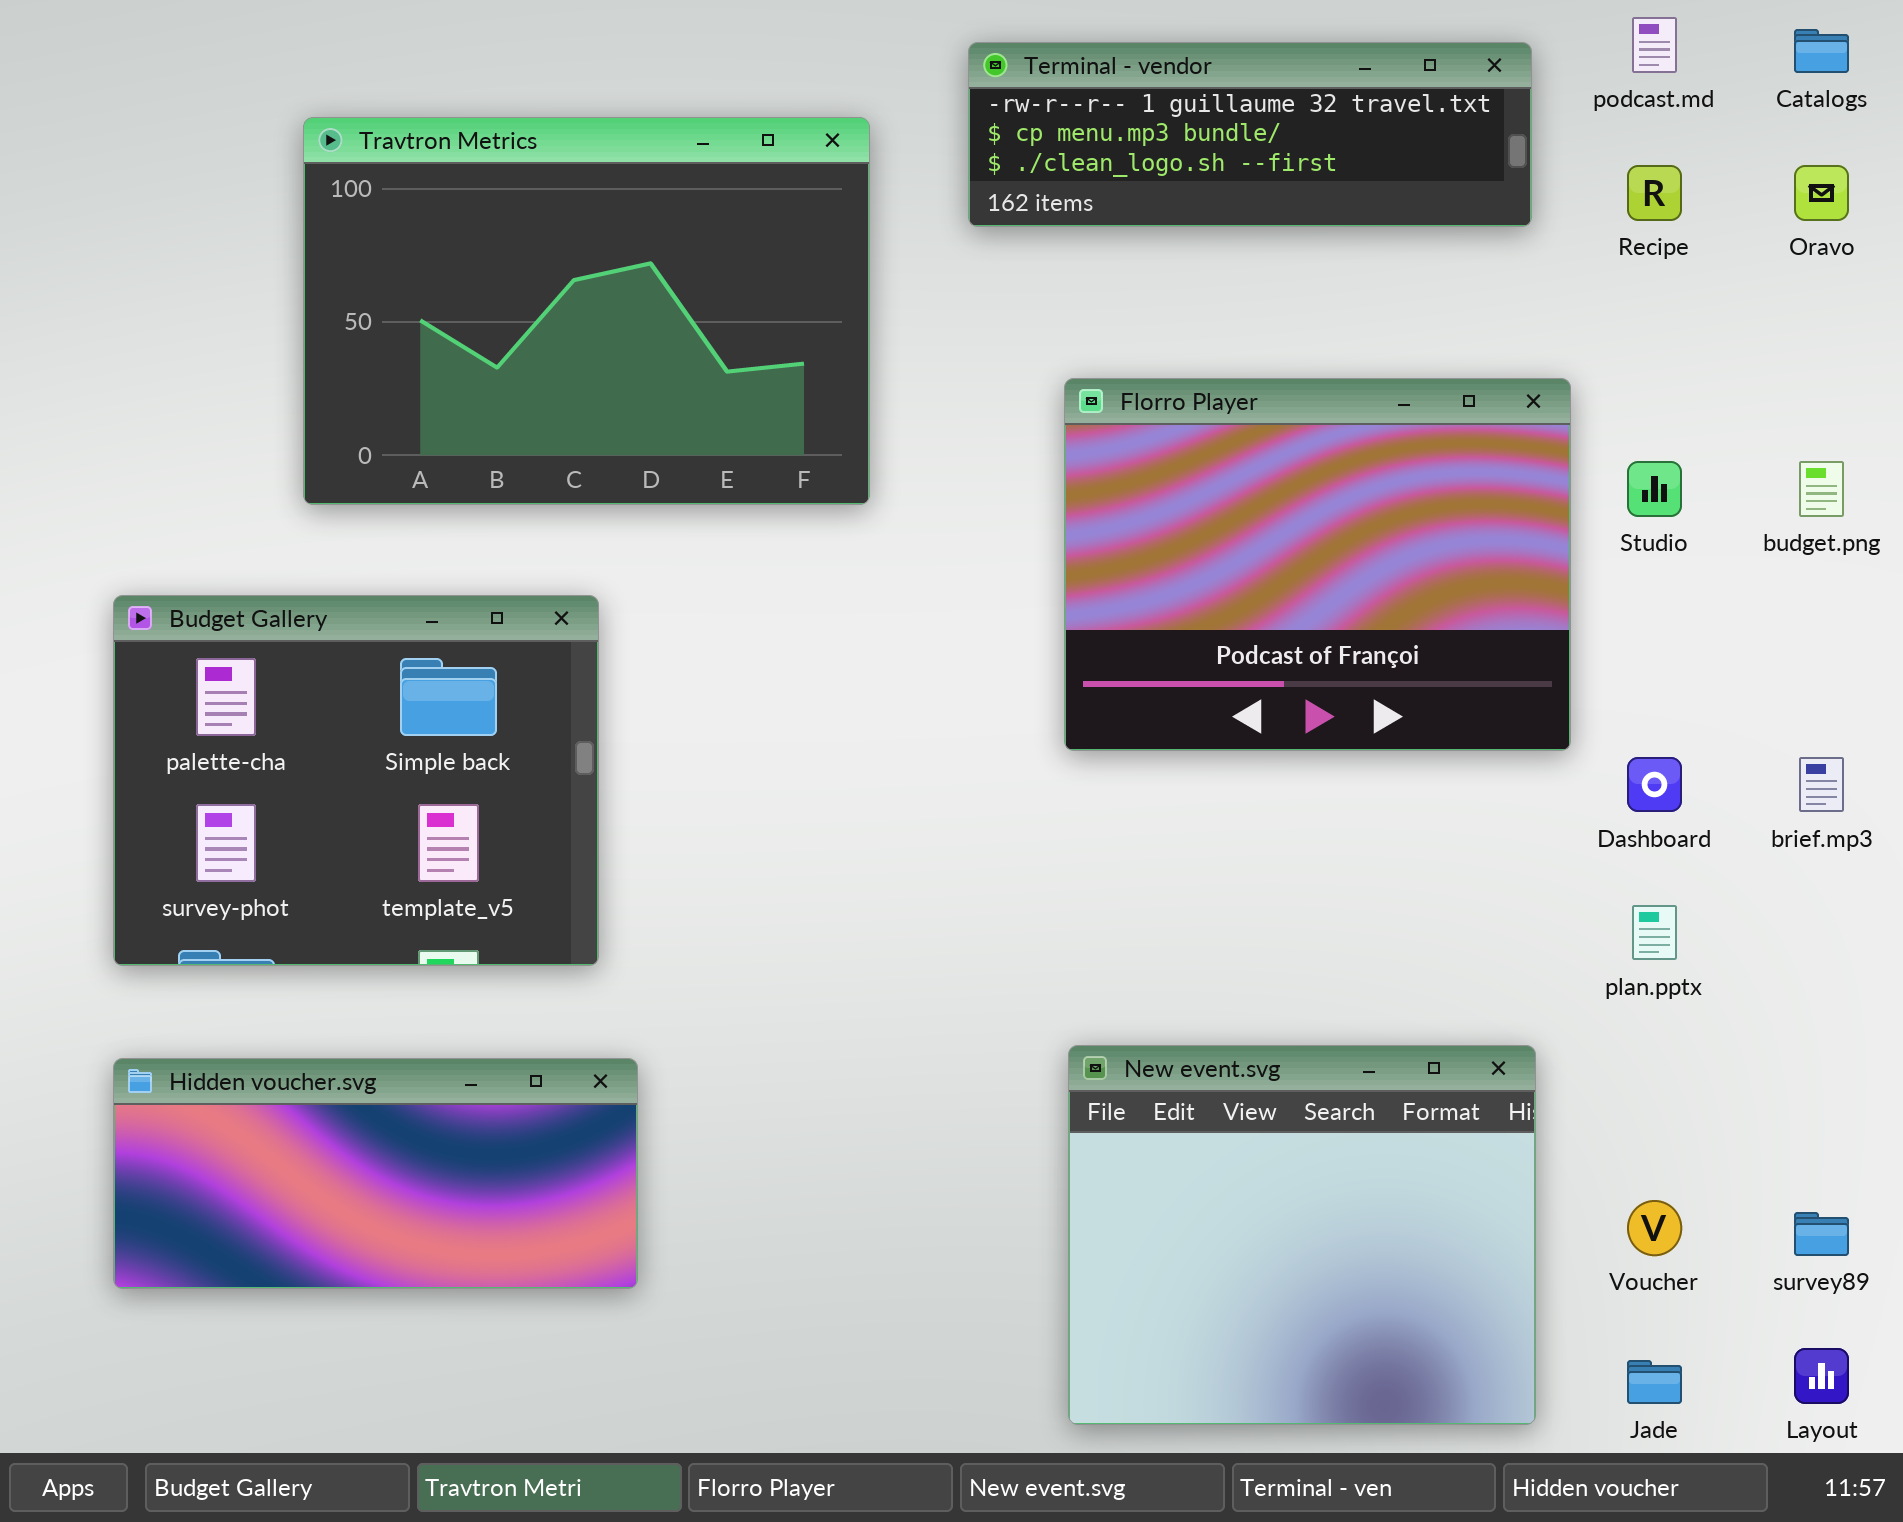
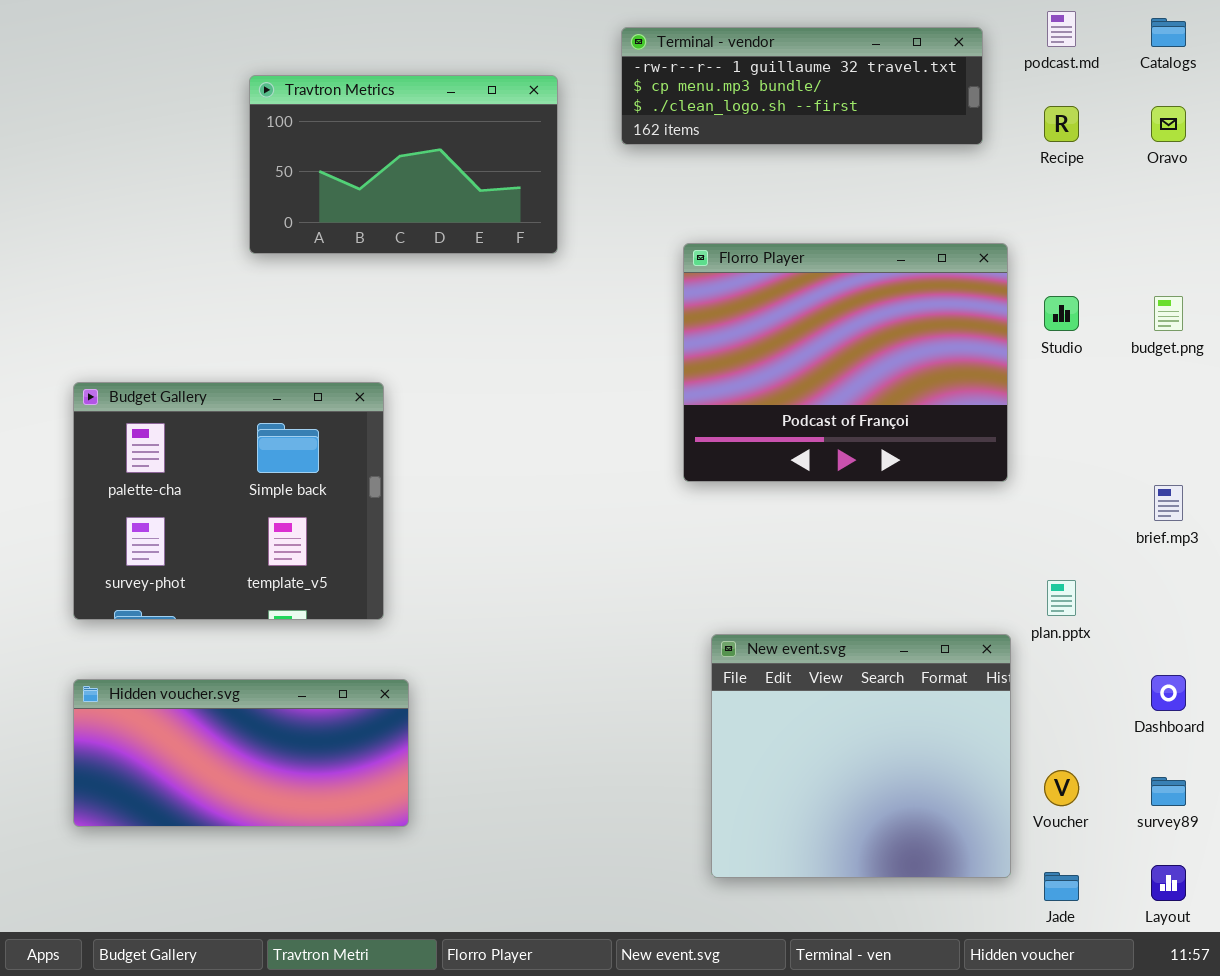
Travtron Metrics: [303,117,870,505] -> [249,75,558,254], resized
Dashboard: [1627,757,1682,812] -> [1151,675,1186,711], moved
New event.svg: [1068,1045,1536,1425] -> [711,634,1011,878], moved

